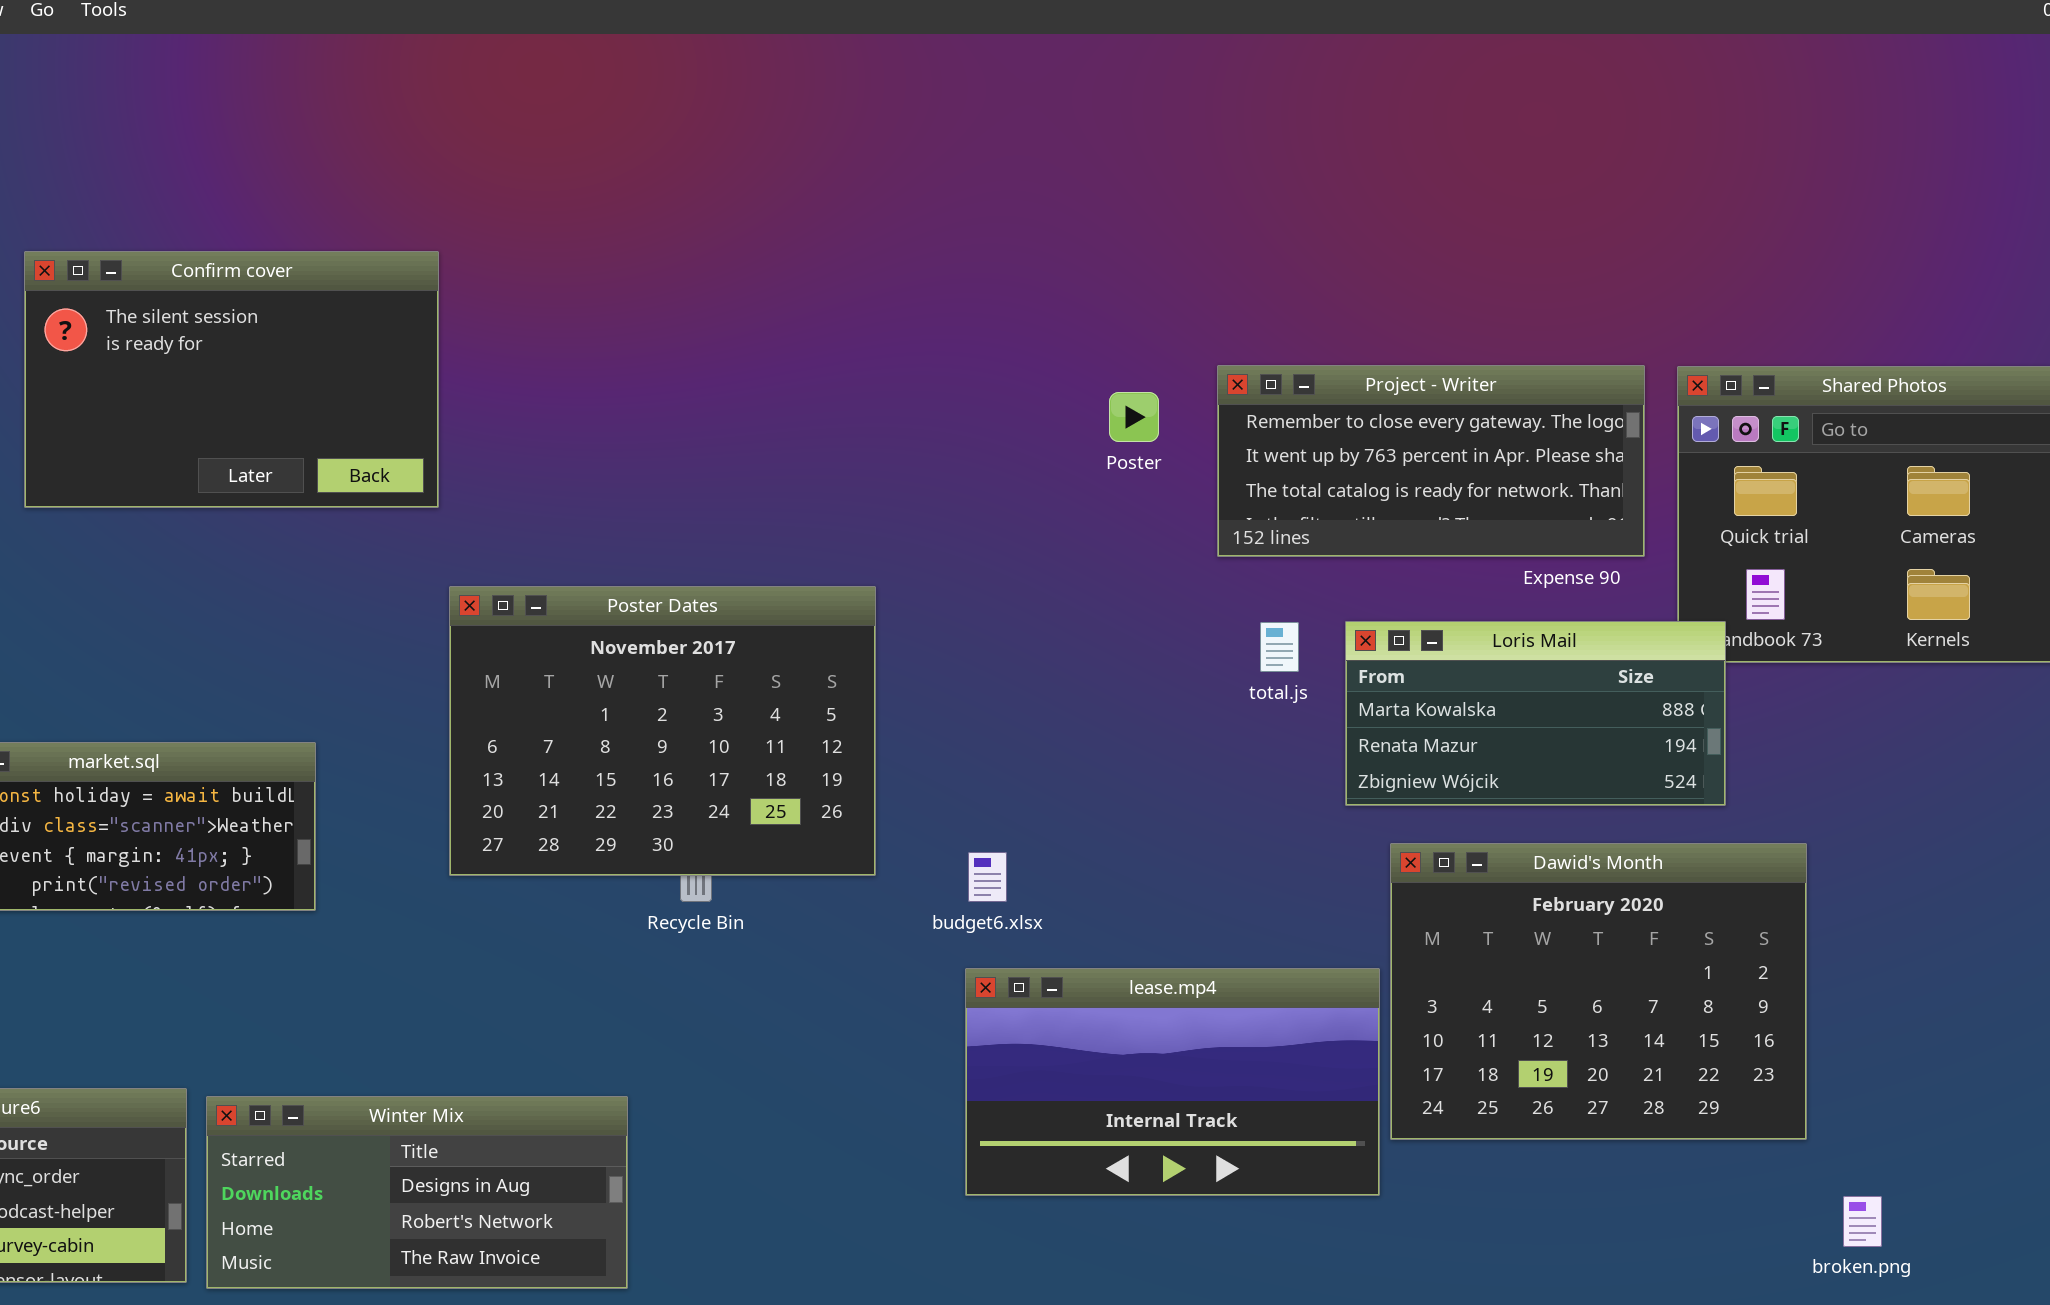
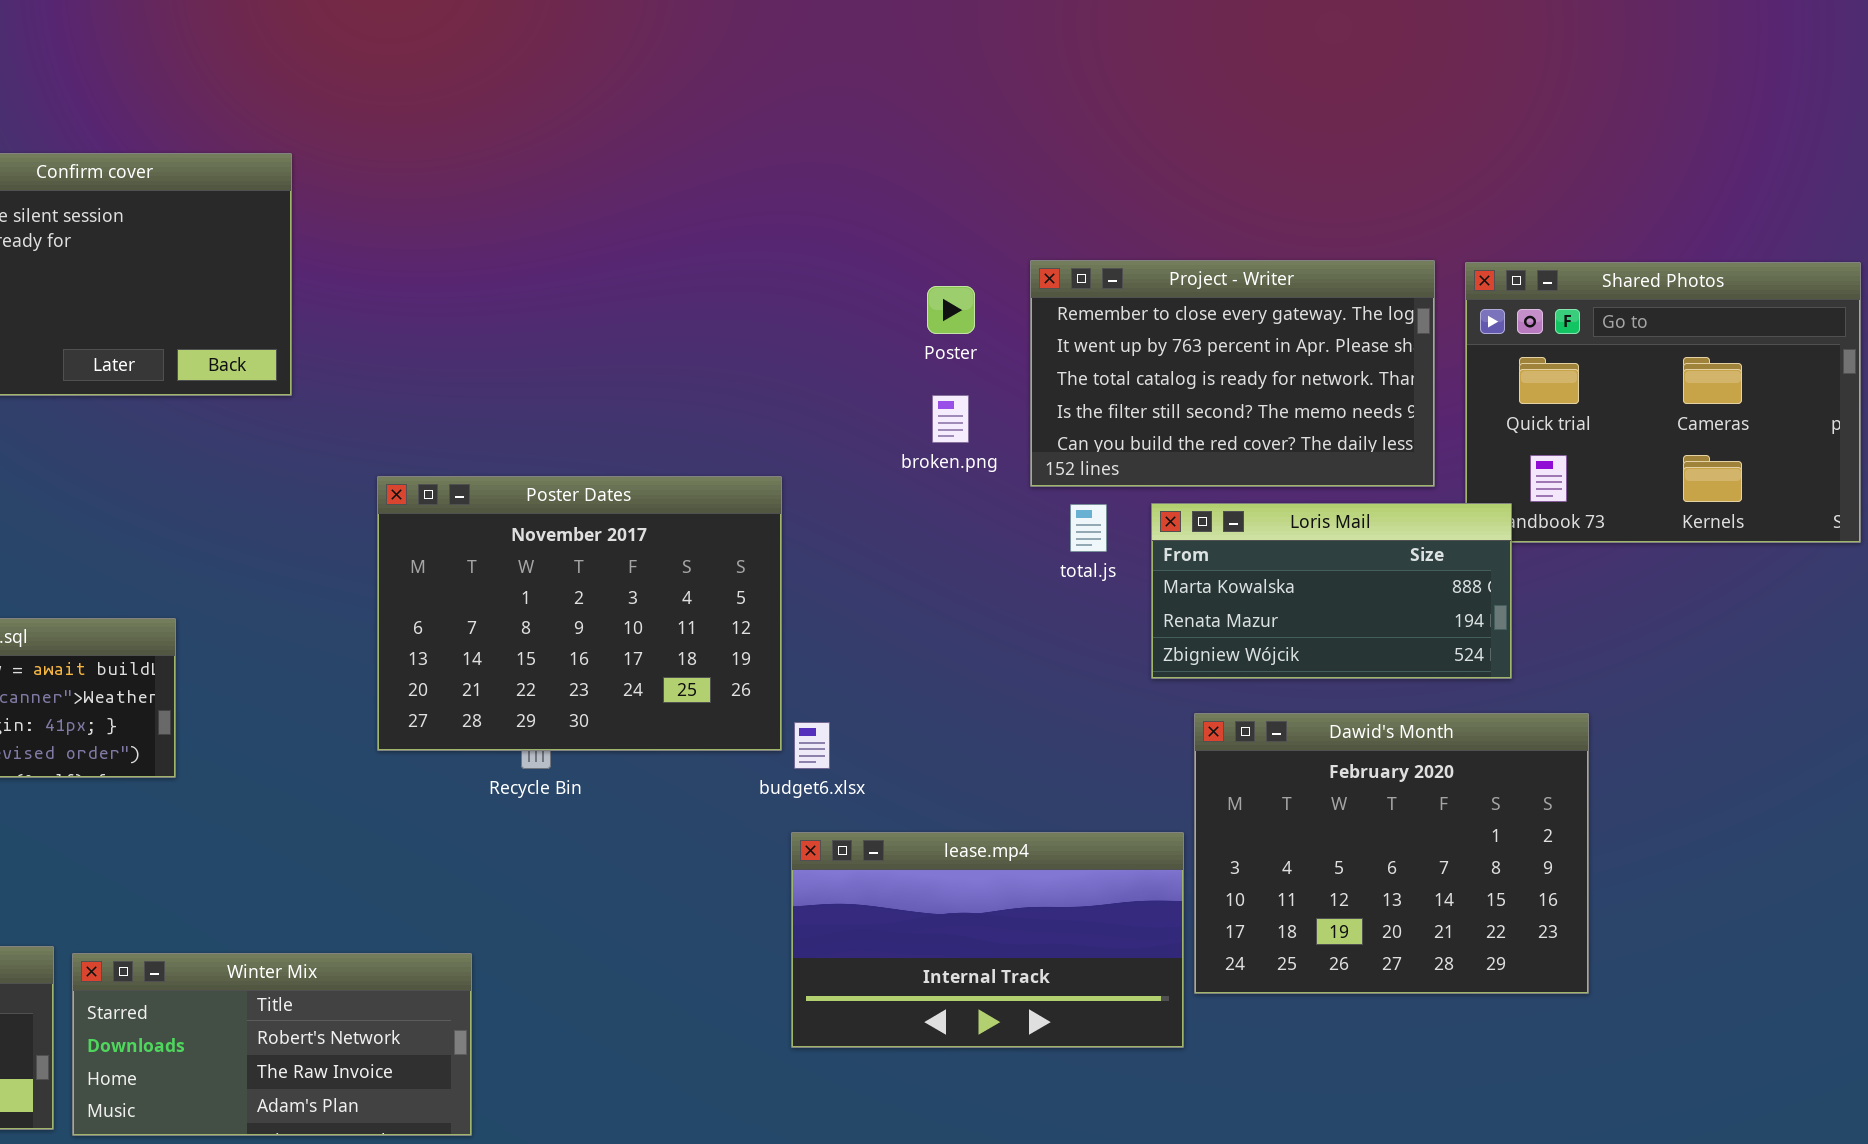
Project - Writer: [1217,365,1645,557] -> [1030,260,1435,487], resized
Poster Dates: [449,586,876,876] -> [377,476,782,751], moved
Winter Mix: [206,1096,628,1289] -> [72,953,472,1136], scrolled down 1 row
broken.png: [1843,1196,1882,1247] -> [932,395,969,443], moved

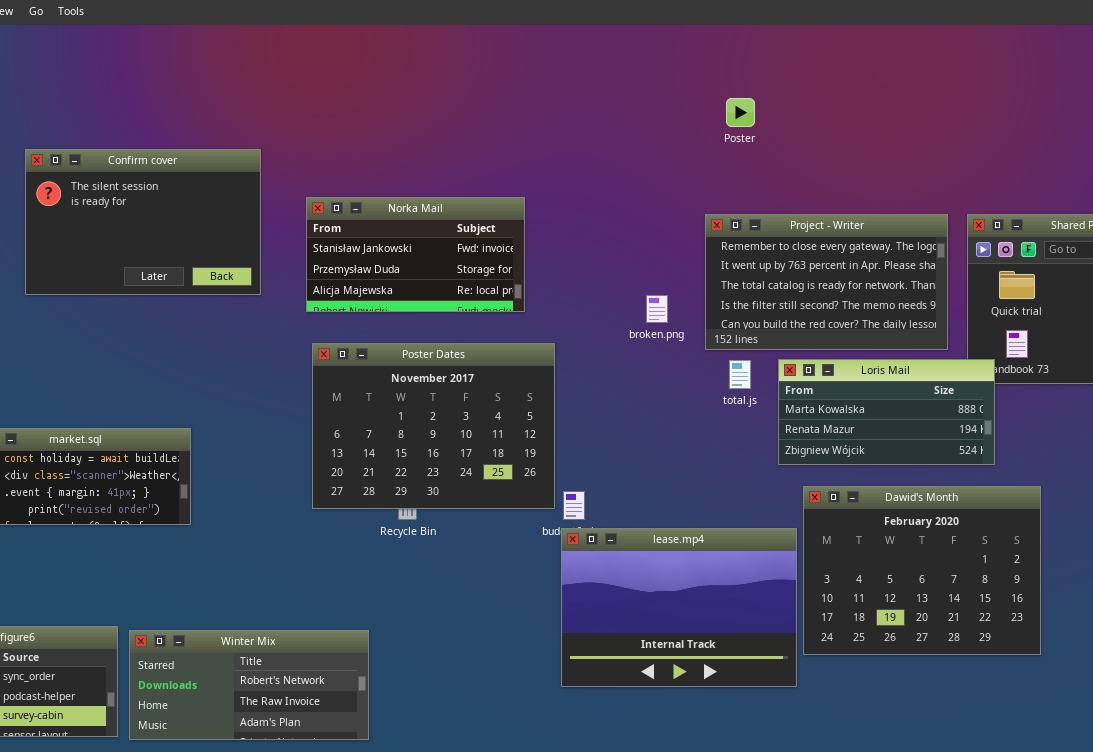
Norka Mail: none -> [306,197,525,312], opened
Poster: [927,286,975,334] -> [726,98,755,127], moved
lease.mp4: [791,832,1184,1048] -> [561,528,797,687], resized

